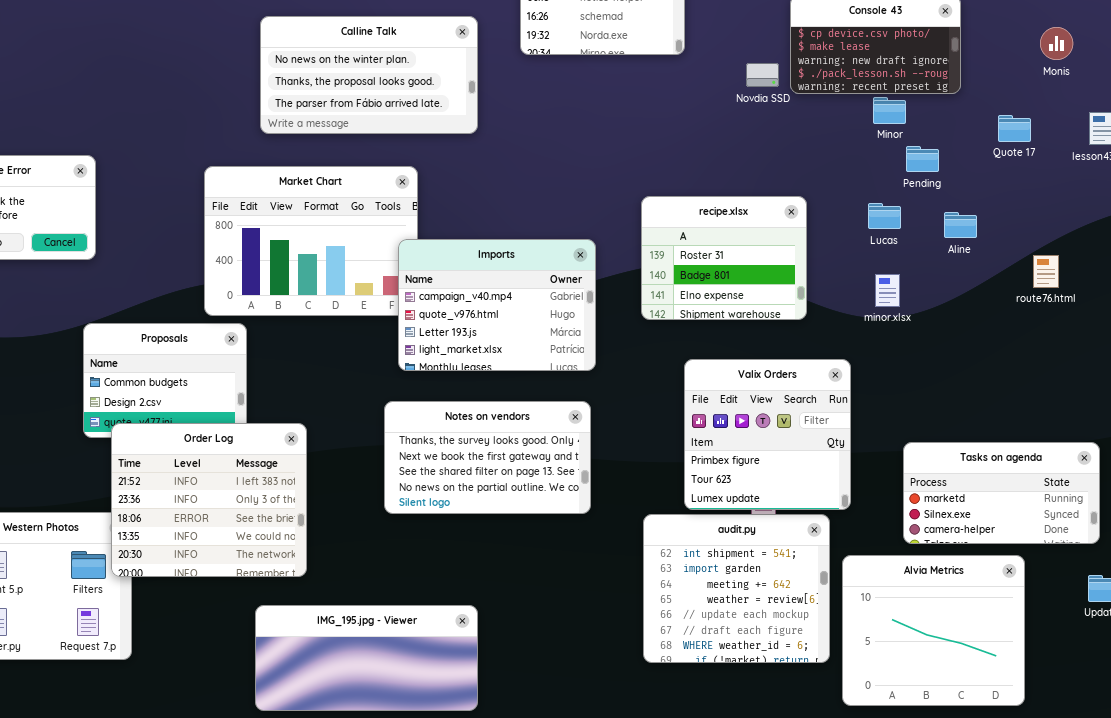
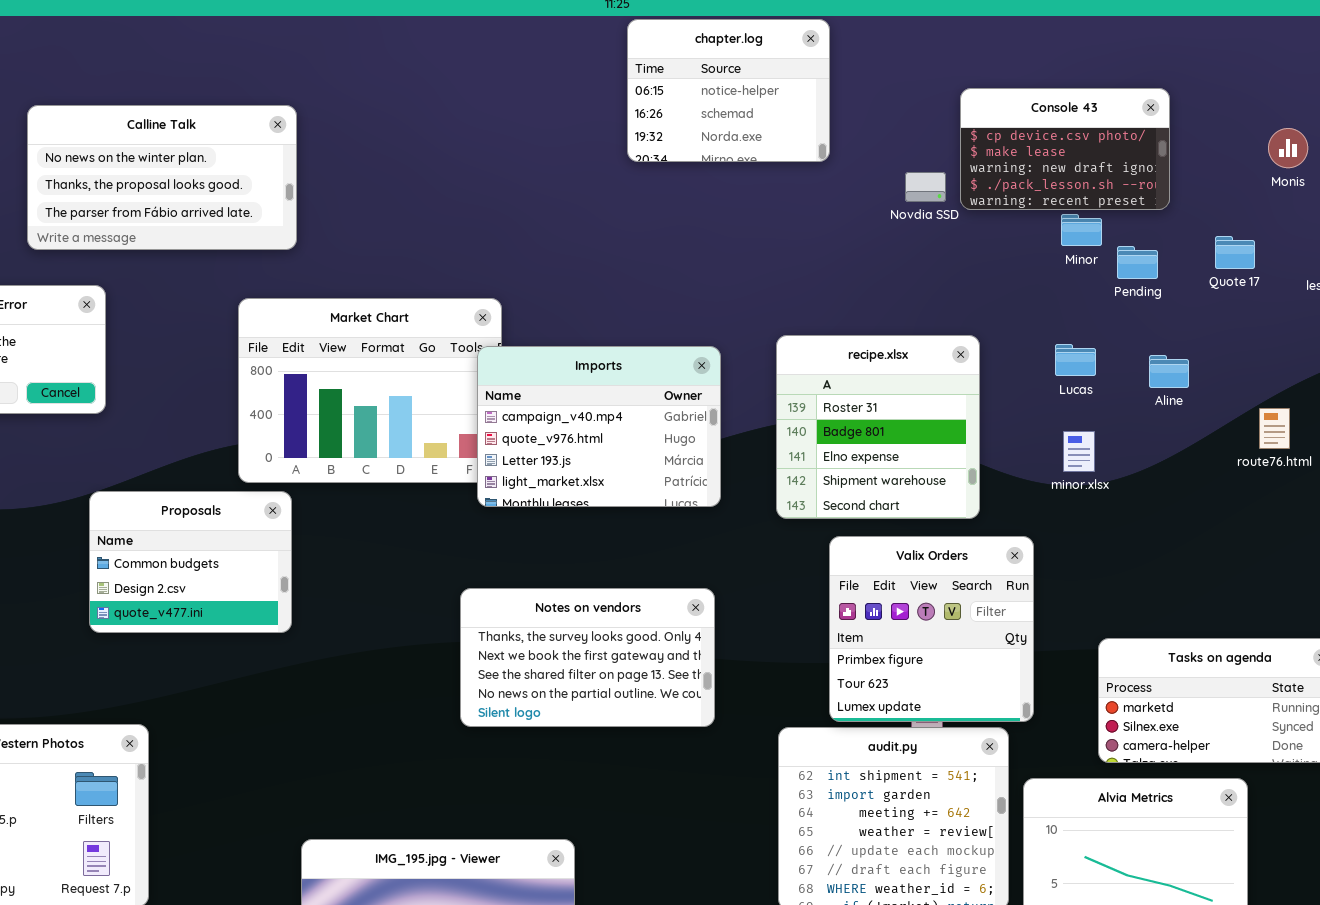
Calline Talk: [260,16,478,134] -> [27,105,297,250], moved
Pending: [906,146,939,172] -> [1117,246,1158,279], moved
recipe.xlsx: [641,196,807,320] -> [776,335,980,519], resized
Imports: [398,239,596,371] -> [477,346,721,507], moved
Order Log: [111,423,307,577] -> none, closed

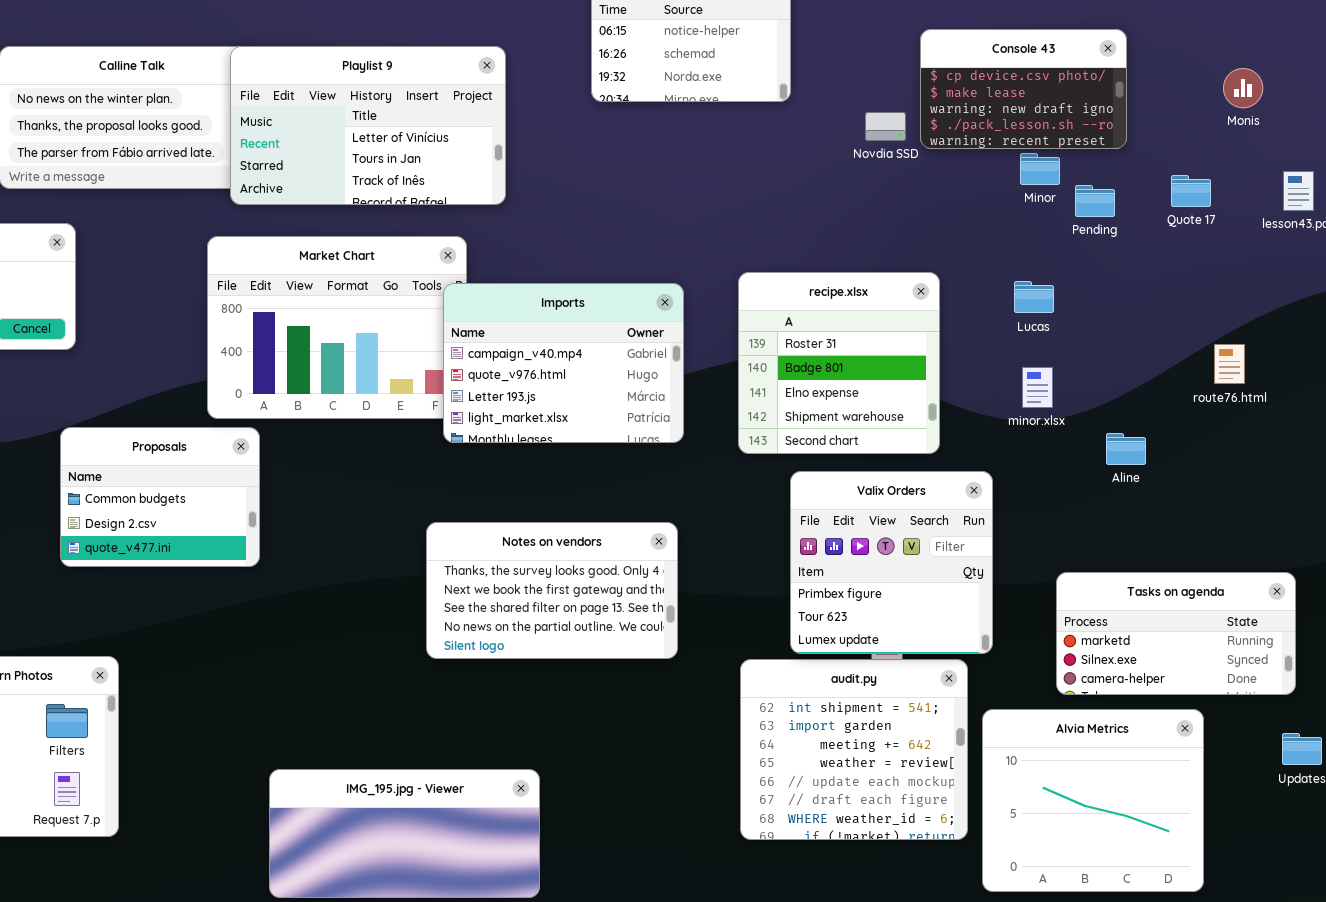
Playlist 9: none -> [230,46,506,205], opened
Aline: [1149,355,1189,388] -> [1106,433,1146,465], moved

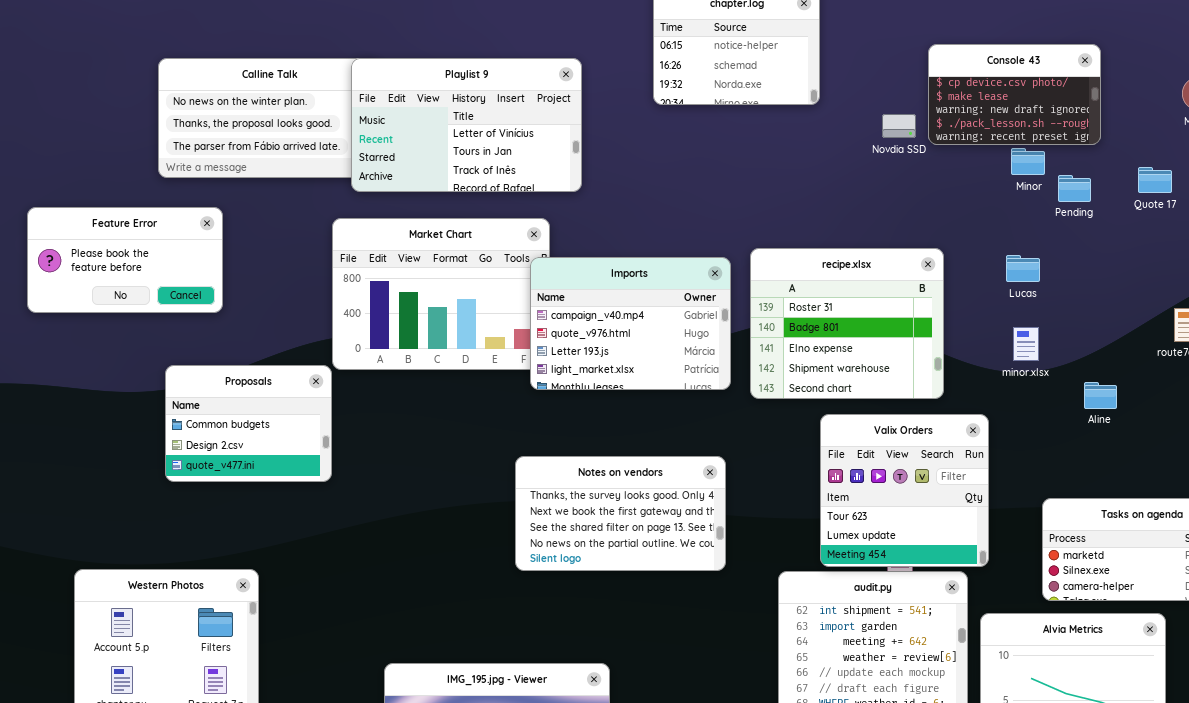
recipe.xlsx: [738,272,940,454] -> [750,248,944,399], resized
Proposals: [60,427,260,567] -> [165,365,332,482], moved
Valix Orders: [790,471,993,654] -> [820,414,989,567], scrolled down 1 row

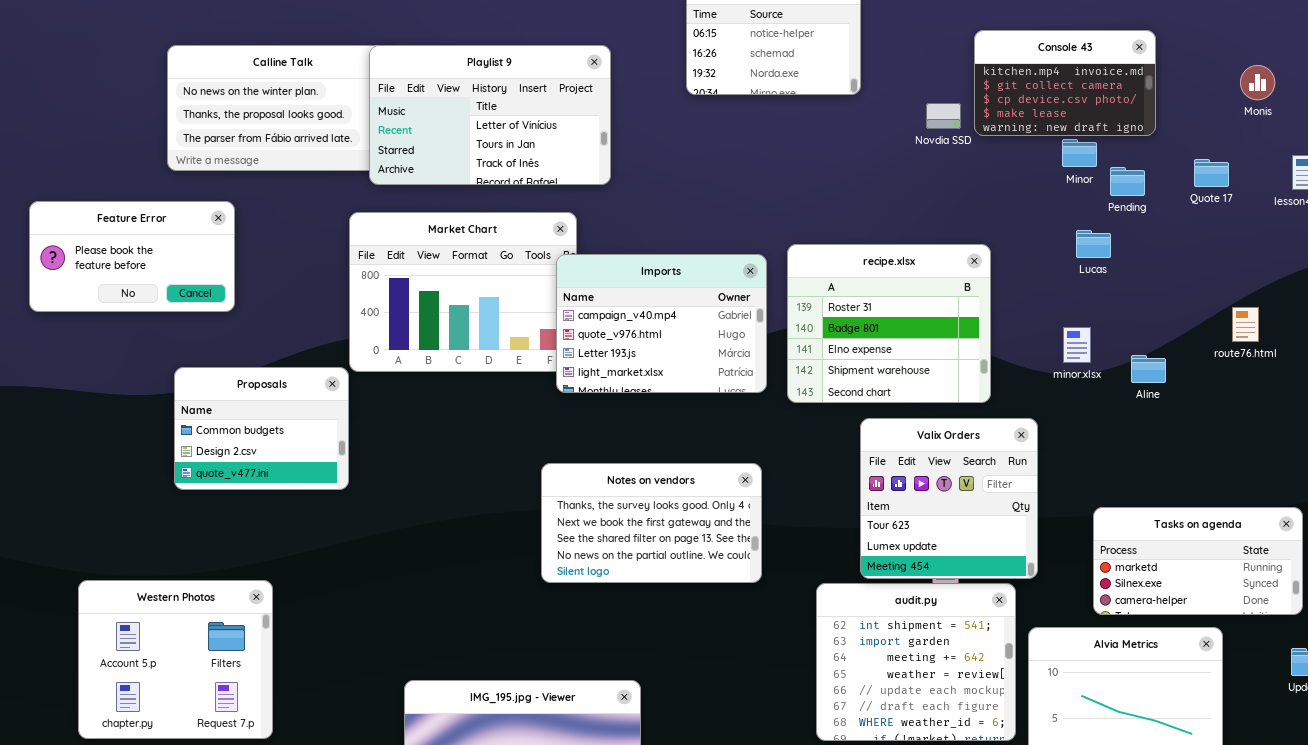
Console 43: [928,44,1101,145] -> [974,30,1156,136], scrolled up 2 rows
Lucas: [1006,255,1040,282] -> [1076,230,1111,258], moved
Aline: [1084,382,1117,409] -> [1131,355,1166,383], moved

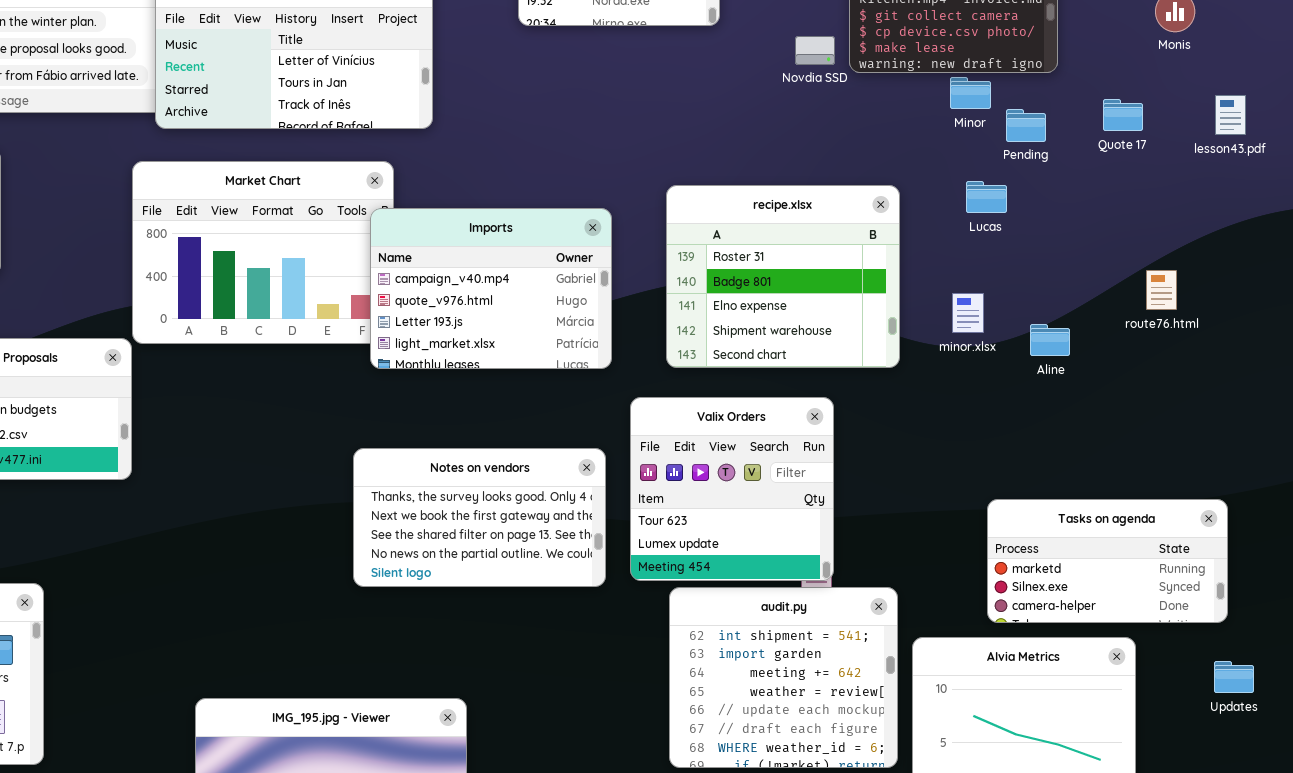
recipe.xlsx: [787,244,991,403] -> [666,185,900,368], moved
Valix Orders: [860,418,1038,579] -> [630,397,834,581], moved

